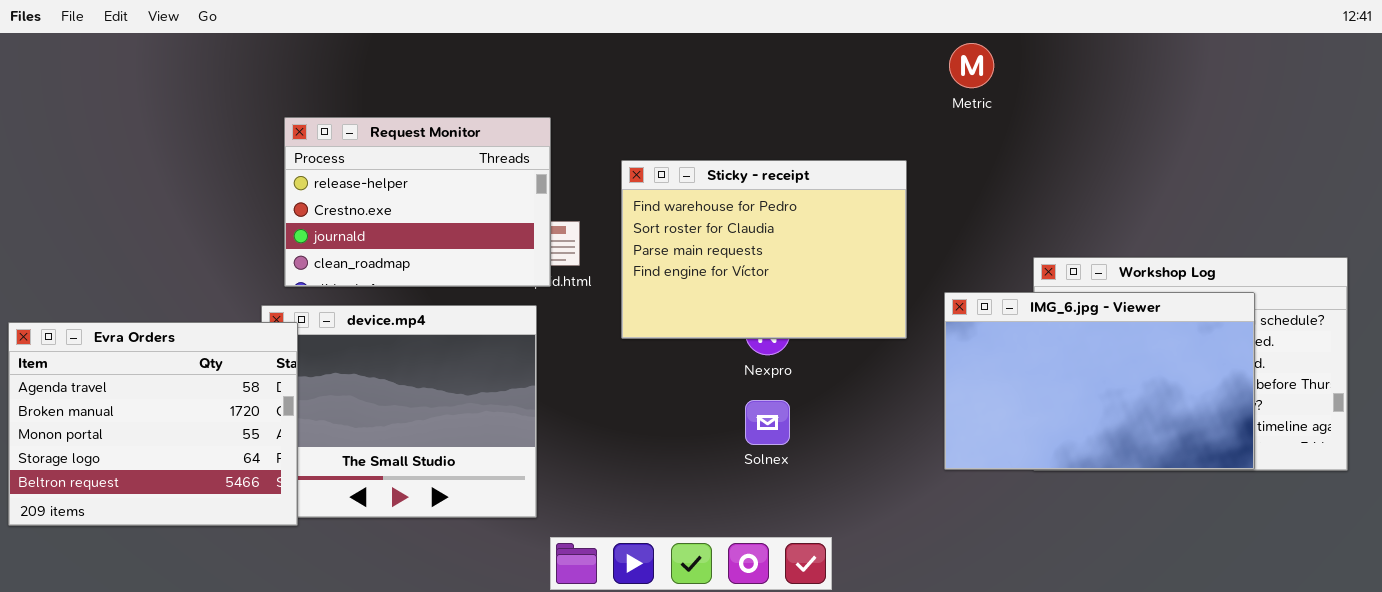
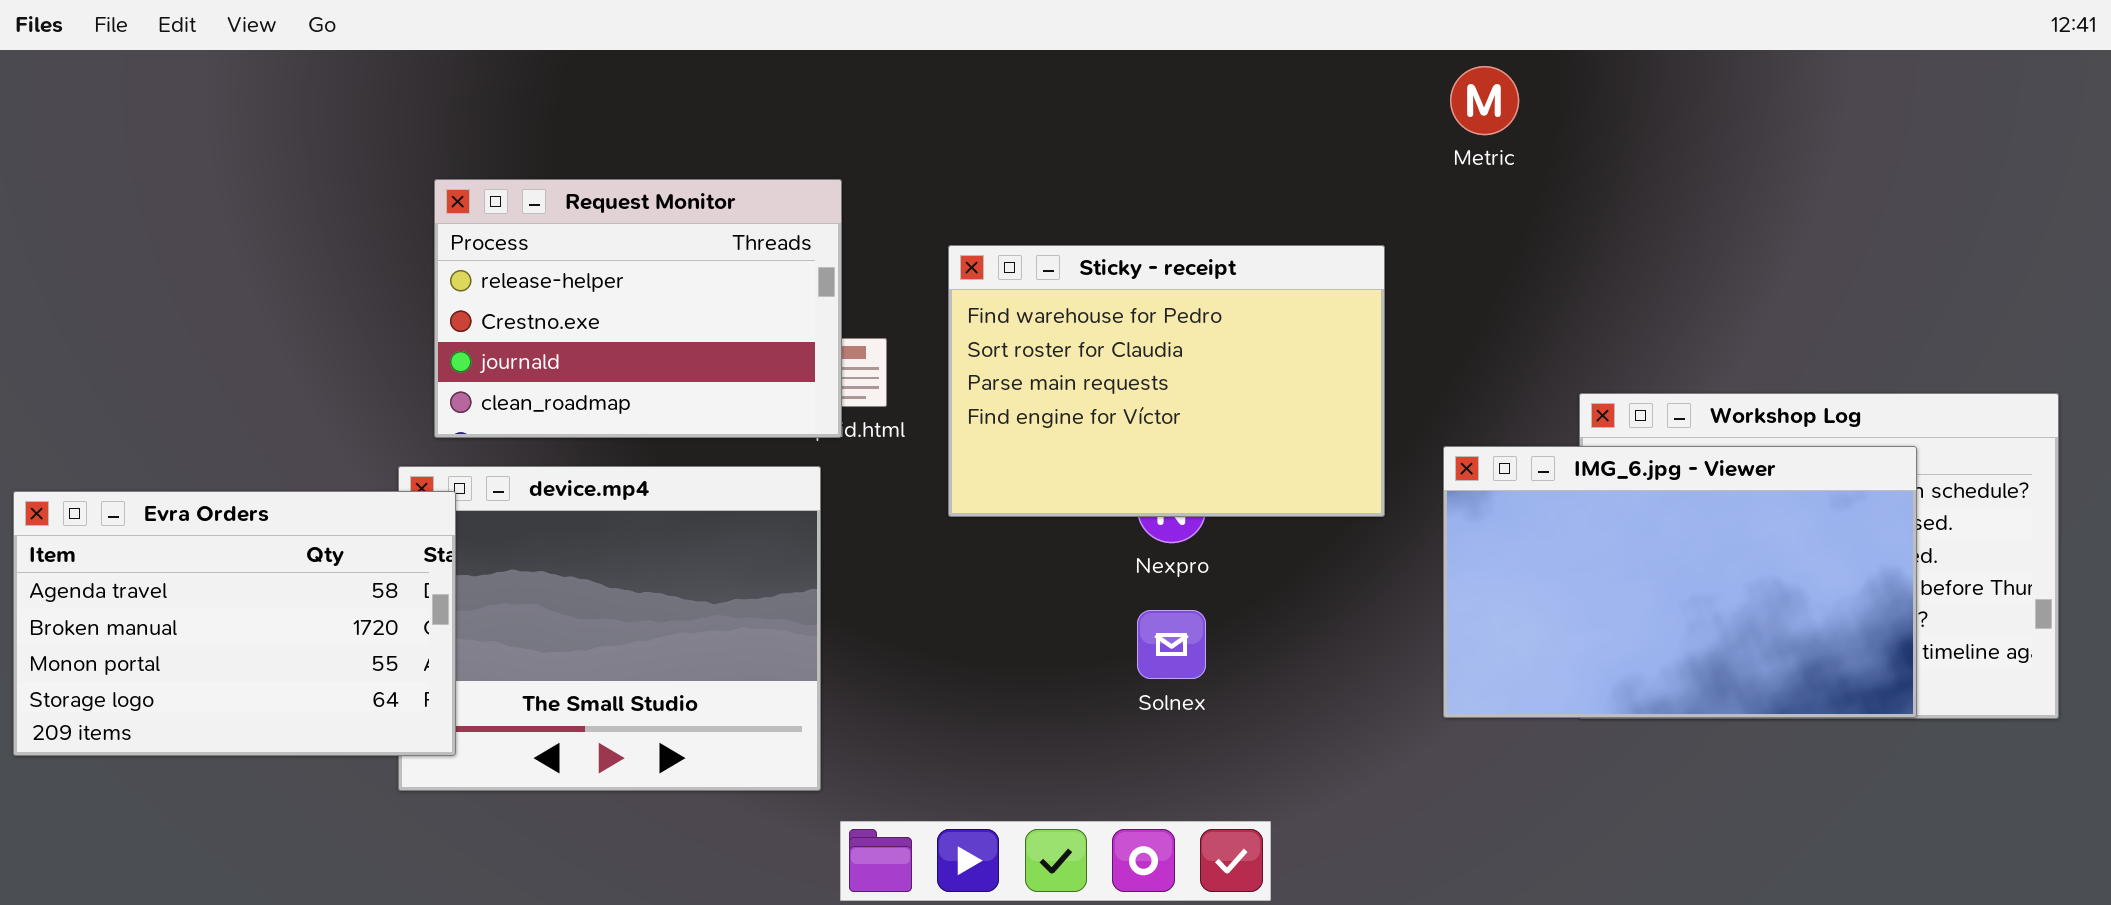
Evra Orders: [8,322,298,526] -> [13,491,456,756], resized

